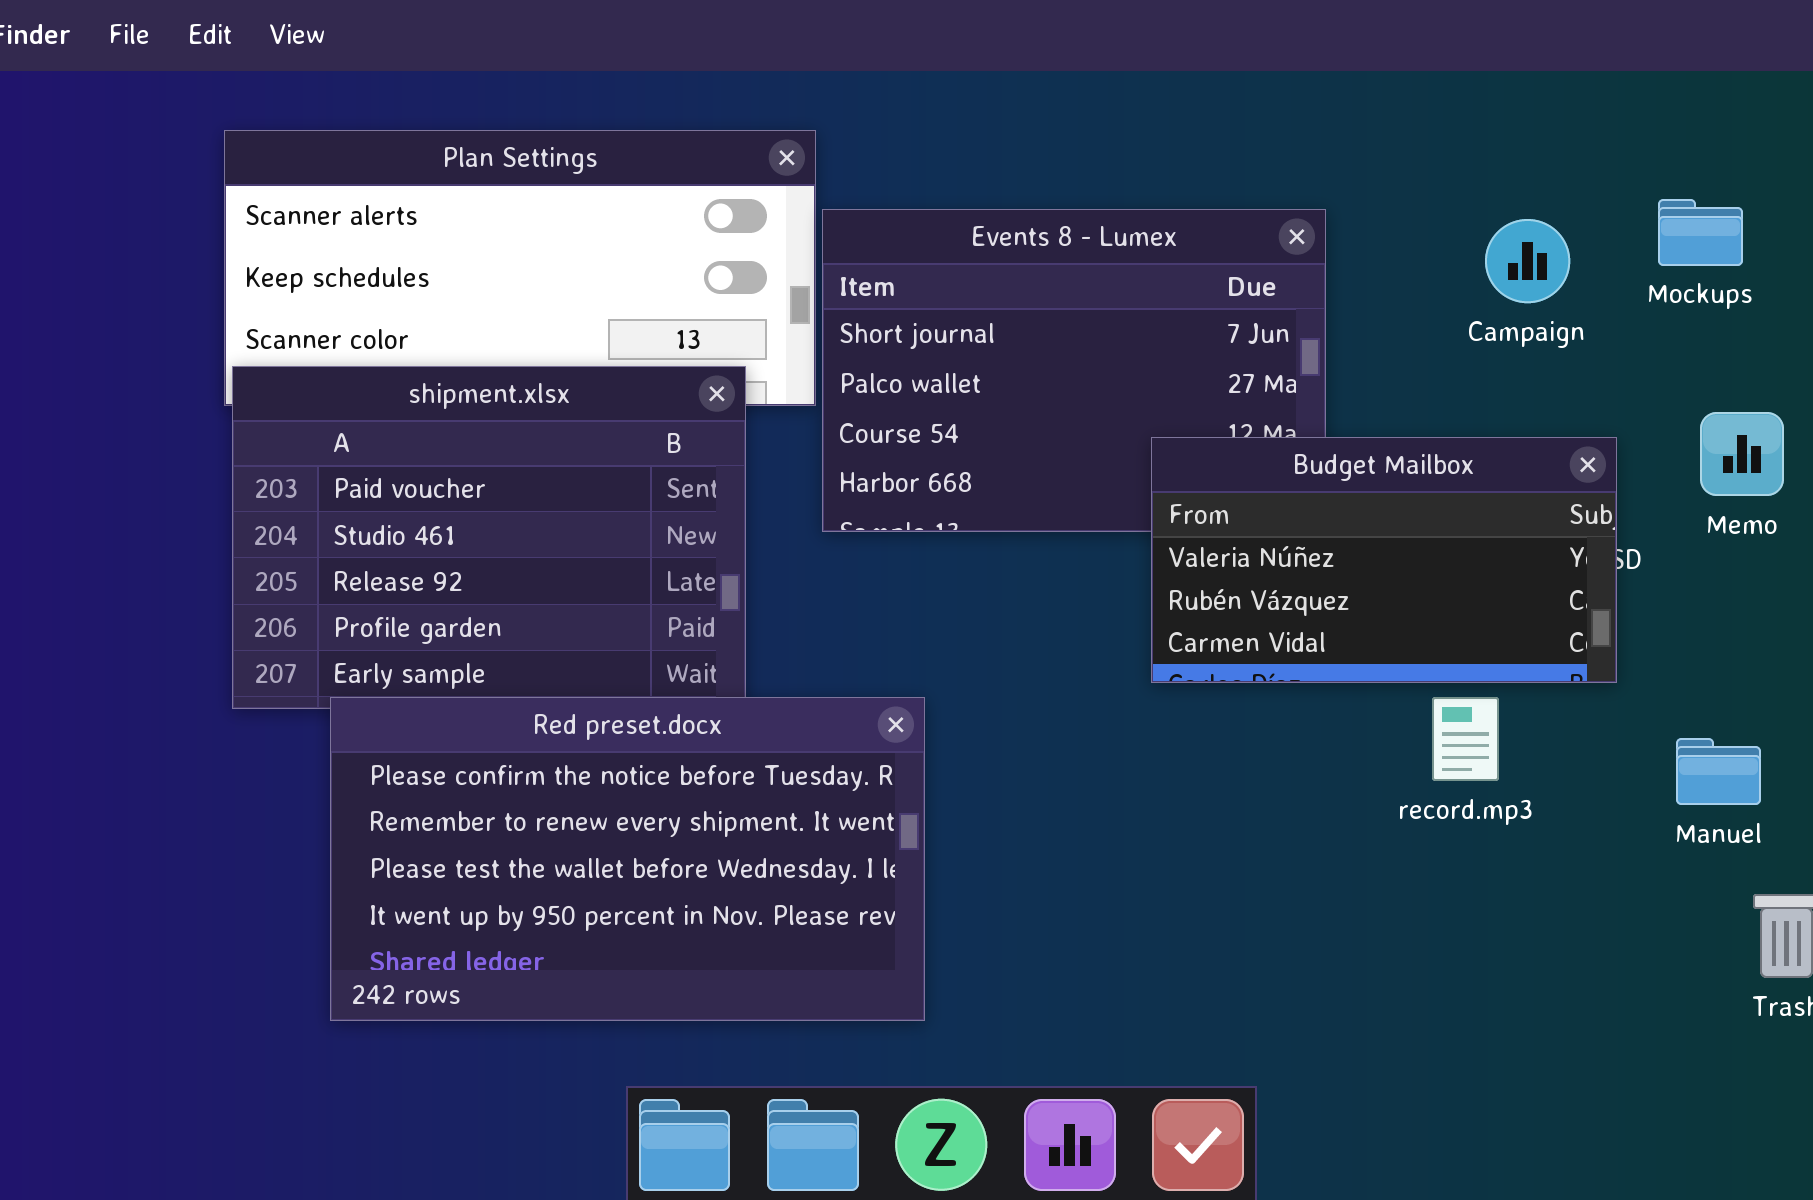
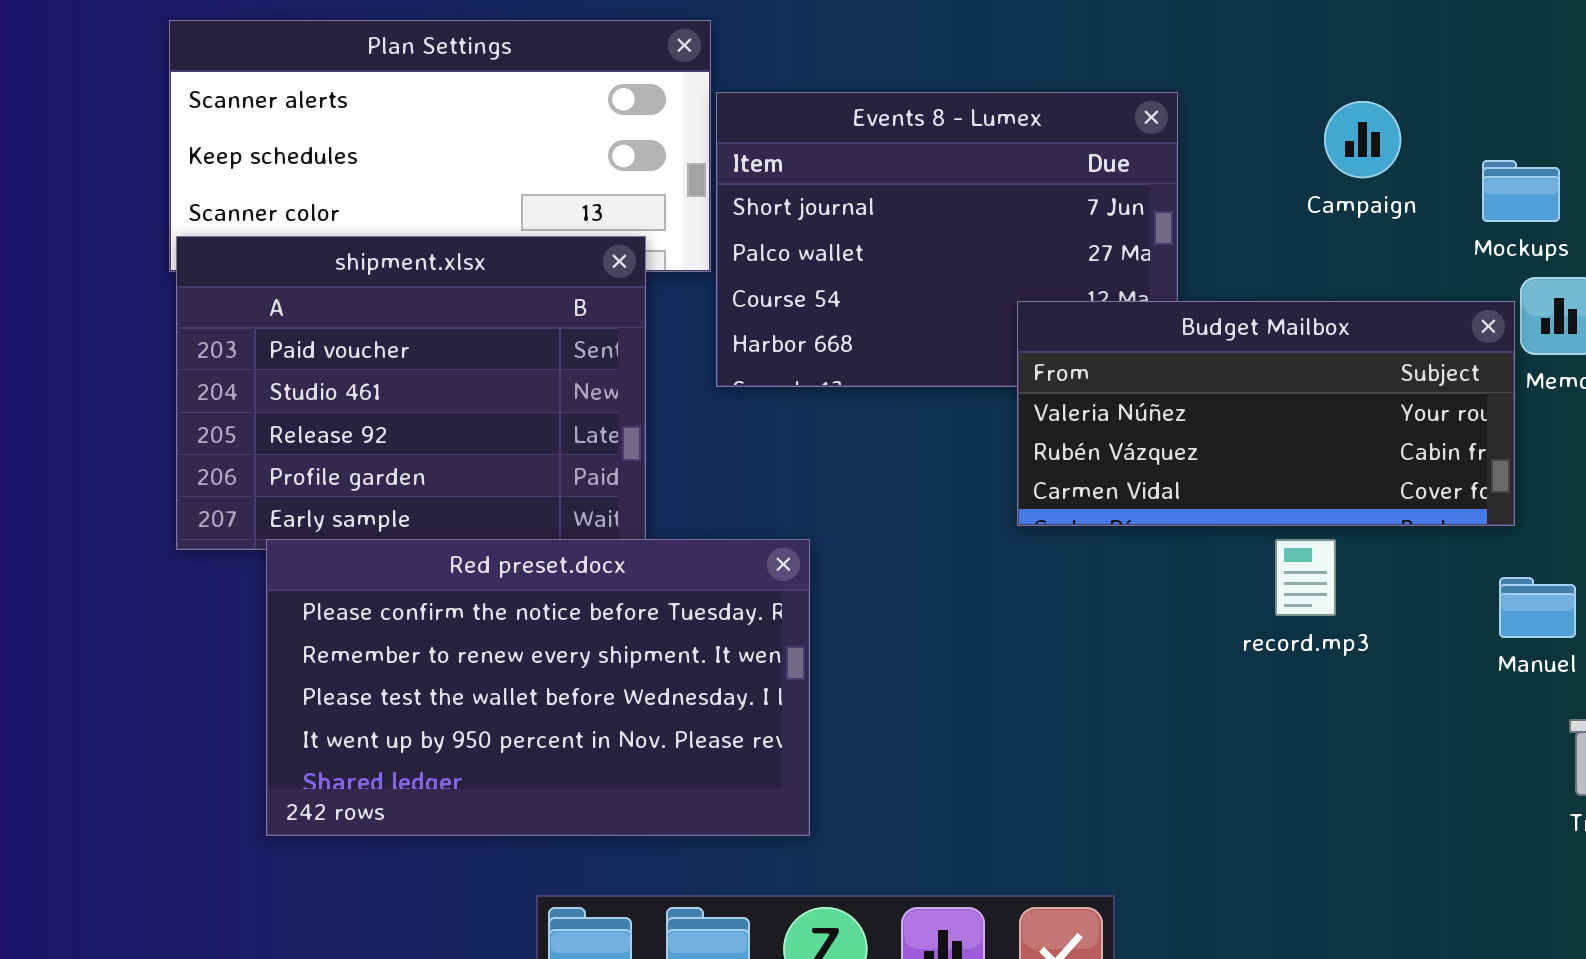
Mockups: [1658,199,1743,266] -> [1482,160,1560,222], moved
Budget Mailbox: [1151,437,1617,683] -> [1017,301,1515,526], resized

